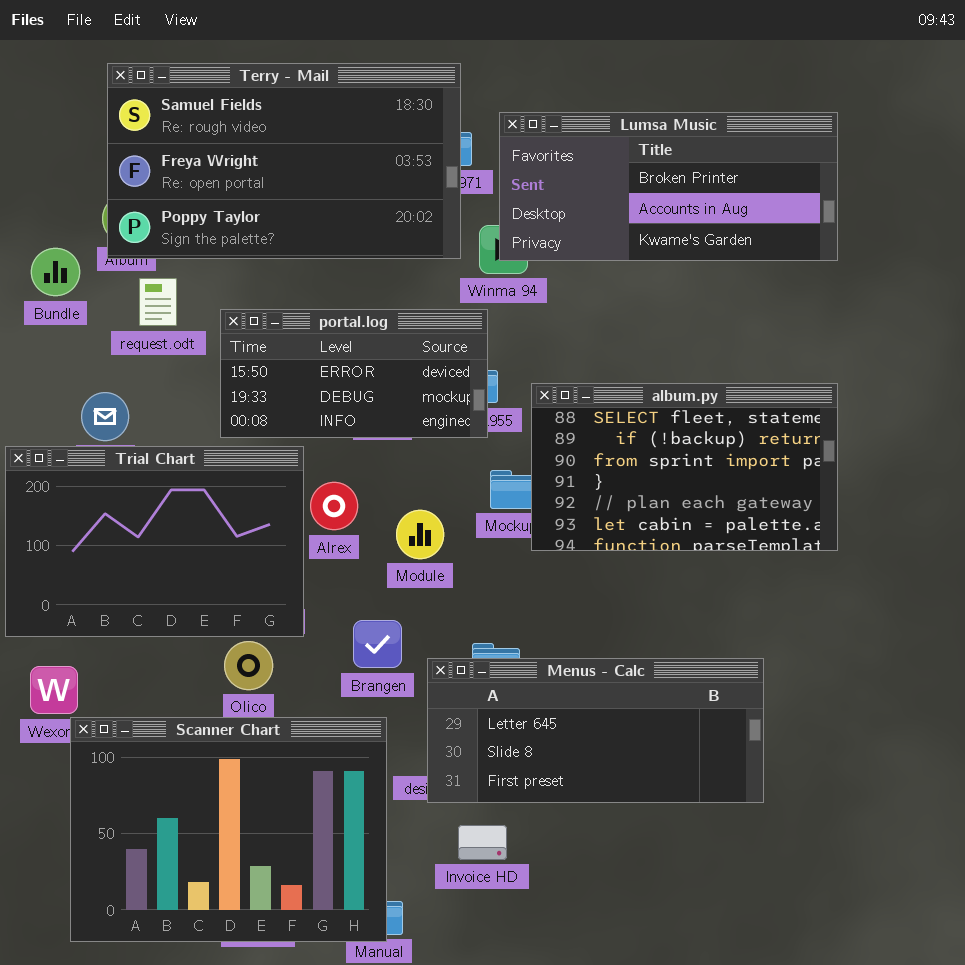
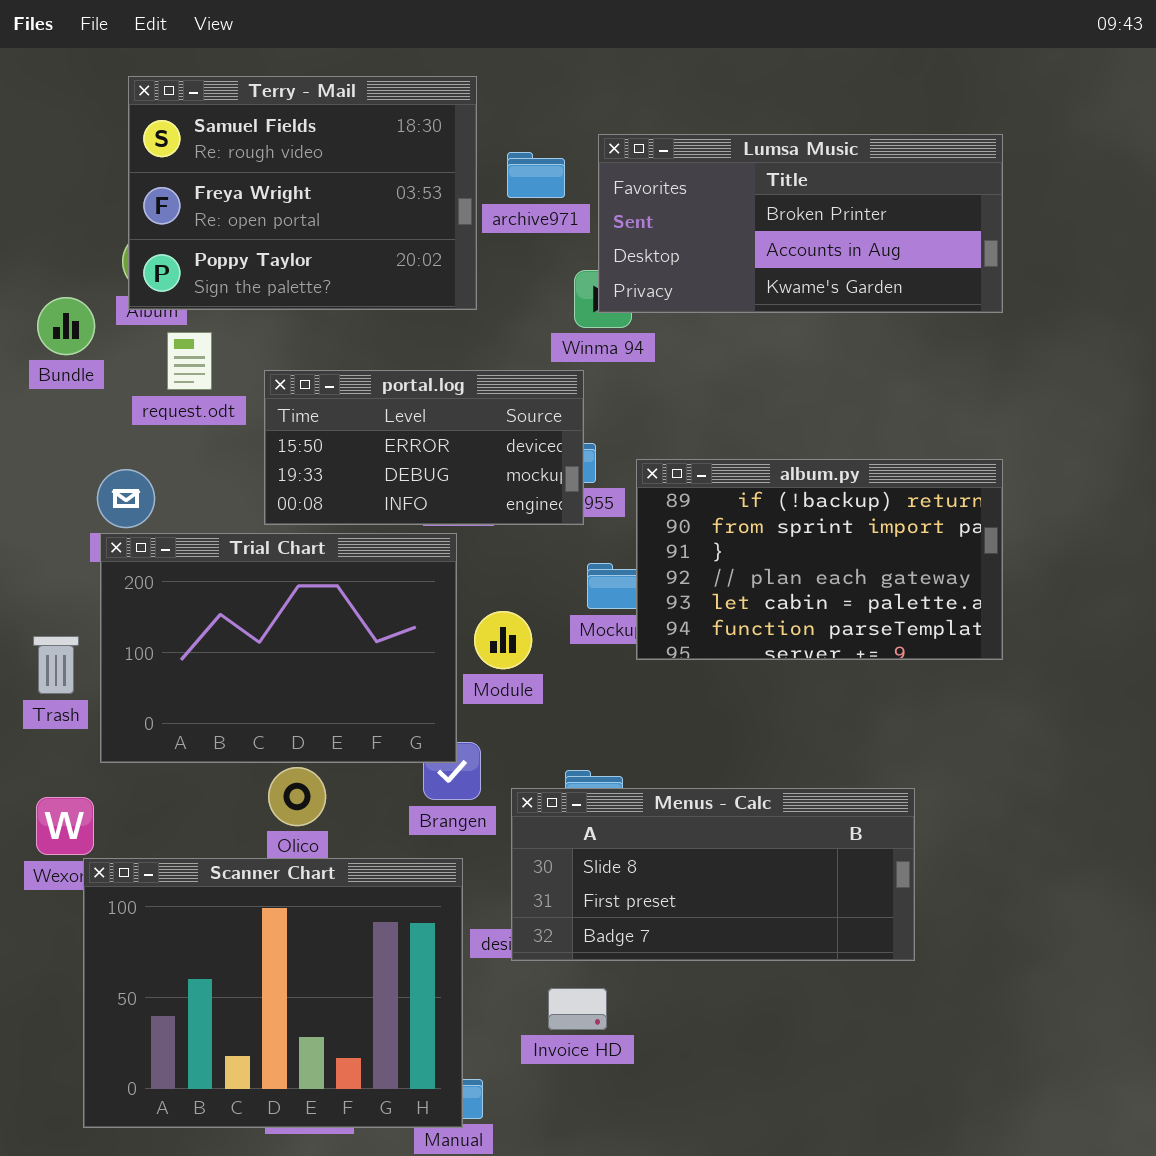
Terry - Mail: [107,63,461,259] -> [128,76,477,310], resized
album.py: [531,383,838,551] -> [636,459,1003,660], scrolled down 1 row
Trial Chart: [5,446,304,637] -> [100,533,457,763], moved
Menus - Calc: [427,658,764,803] -> [511,788,915,961], scrolled down 1 row

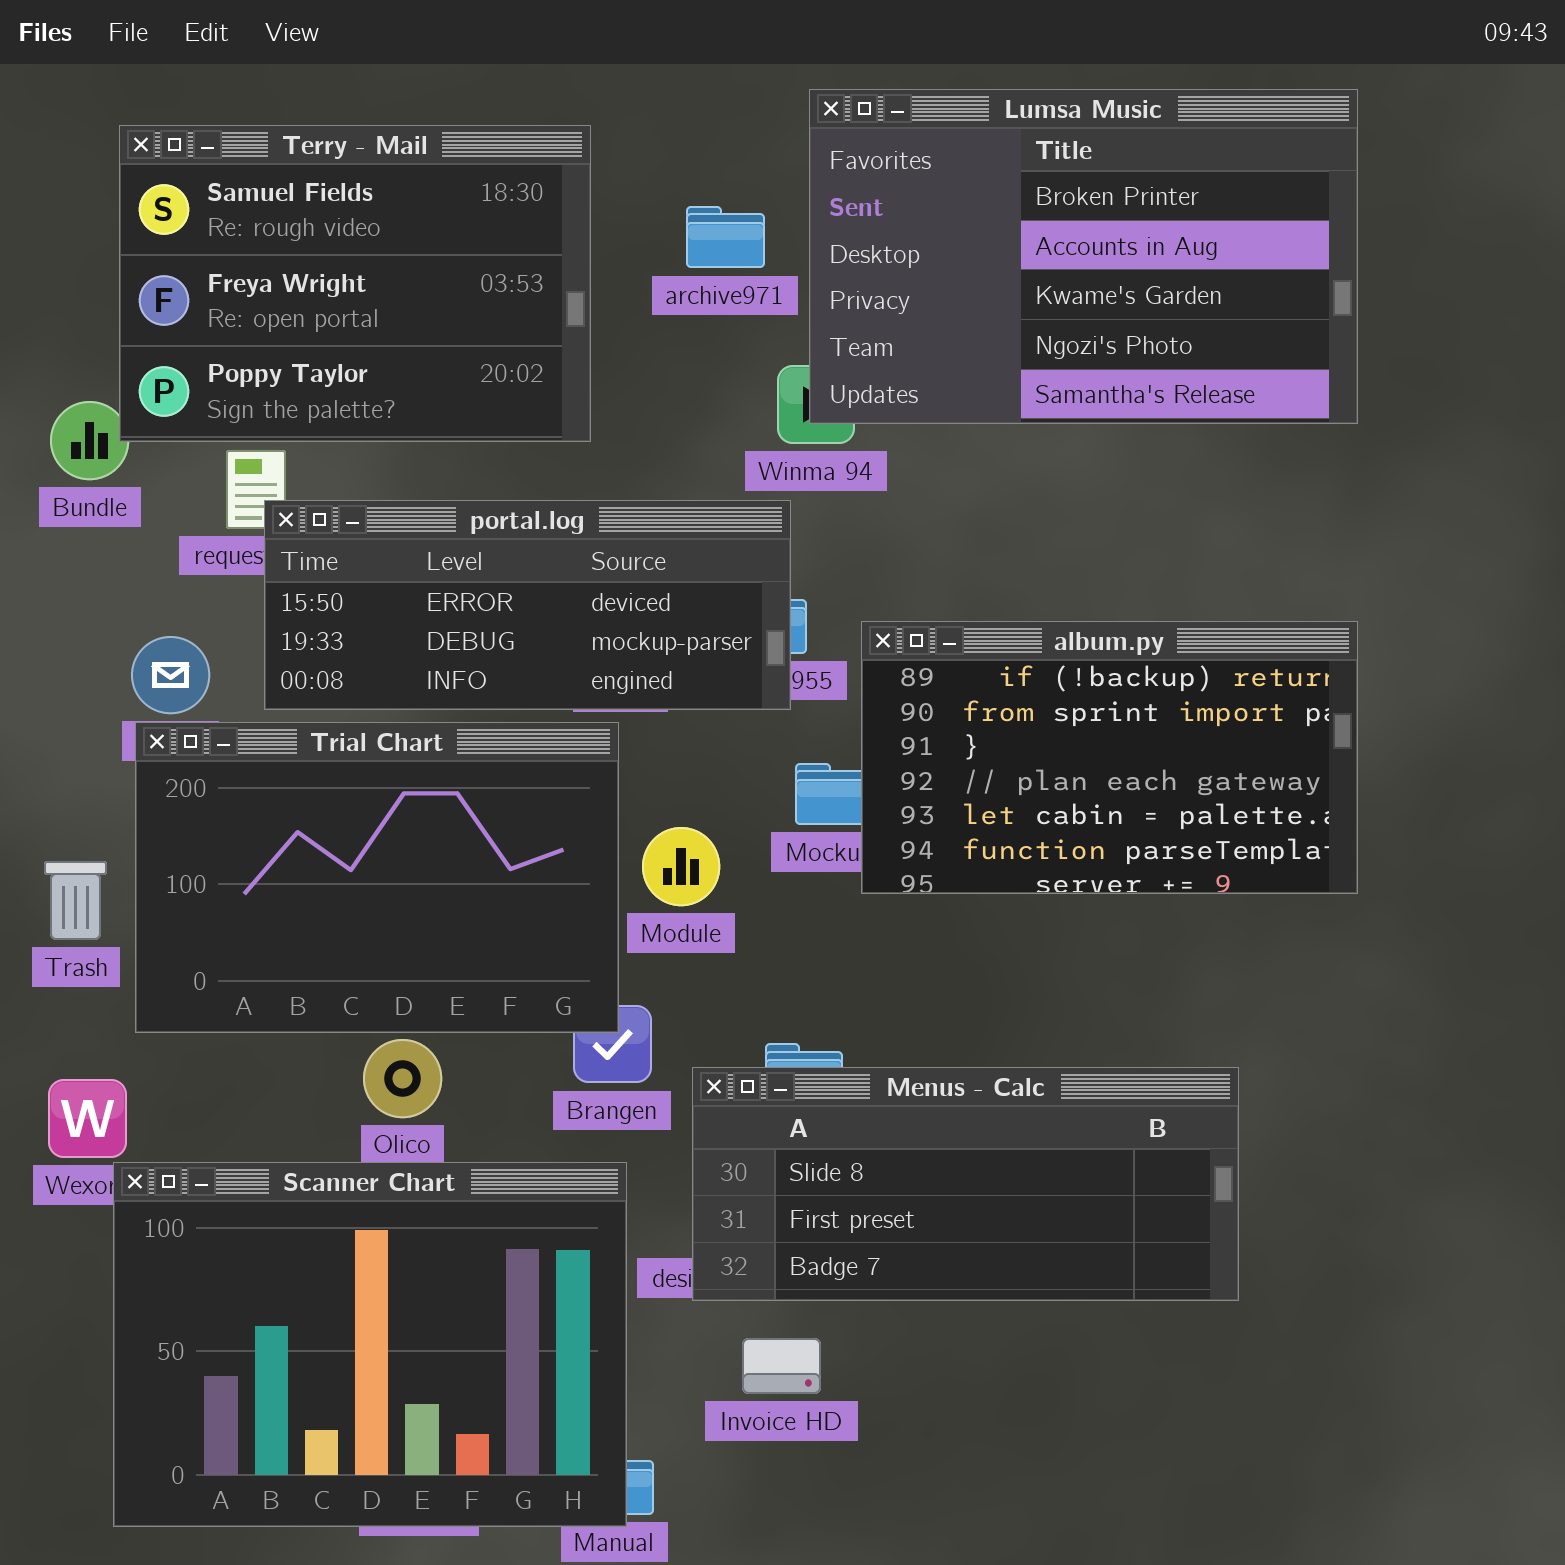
Terry - Mail: [128,76,477,310] -> [119,125,591,442], moved
Lumsa Music: [598,134,1003,313] -> [809,89,1358,424], resized
portal.log: [264,370,584,525] -> [264,500,791,710], resized

